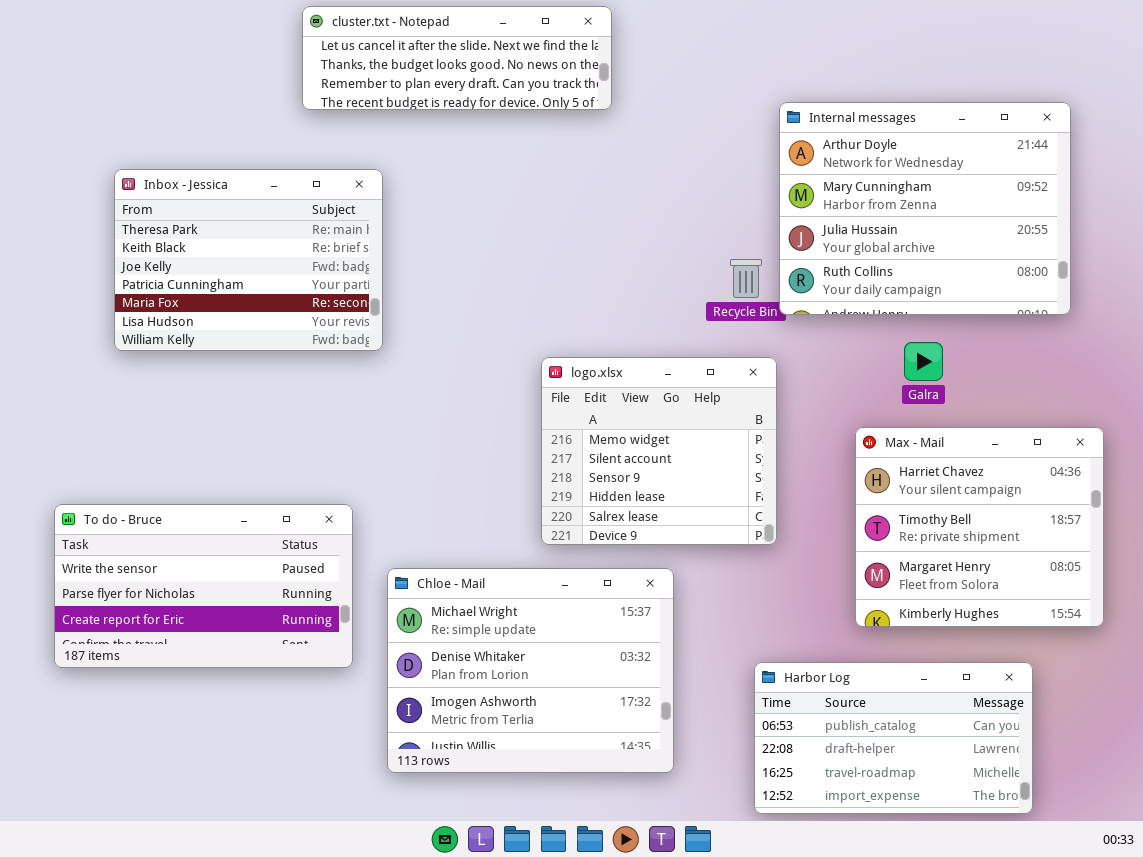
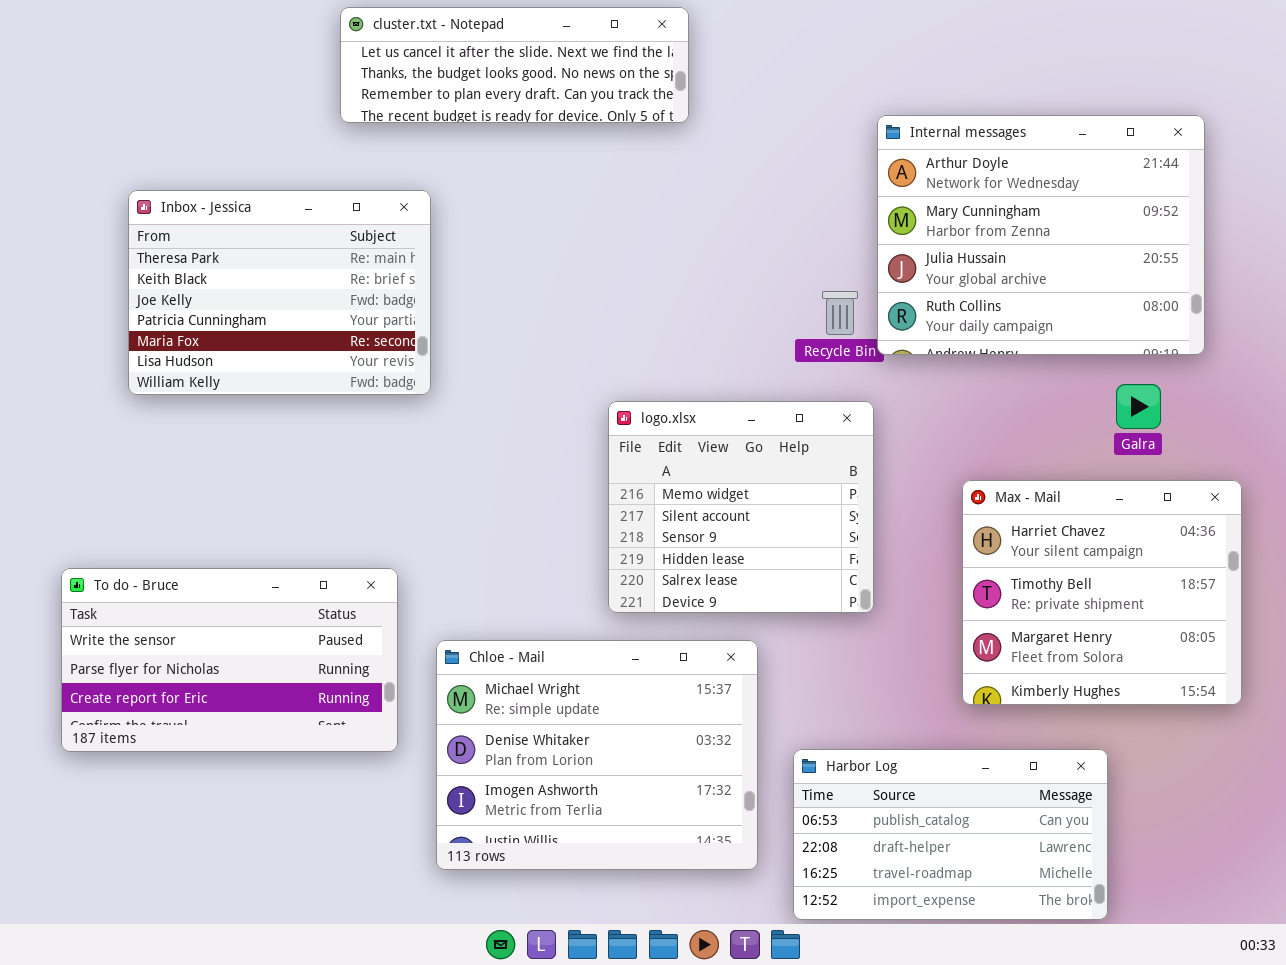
Galra: [904,342,943,381] -> [1116,384,1161,429], moved
Harbor Log: [754,662,1033,814] -> [793,749,1108,920], moved

